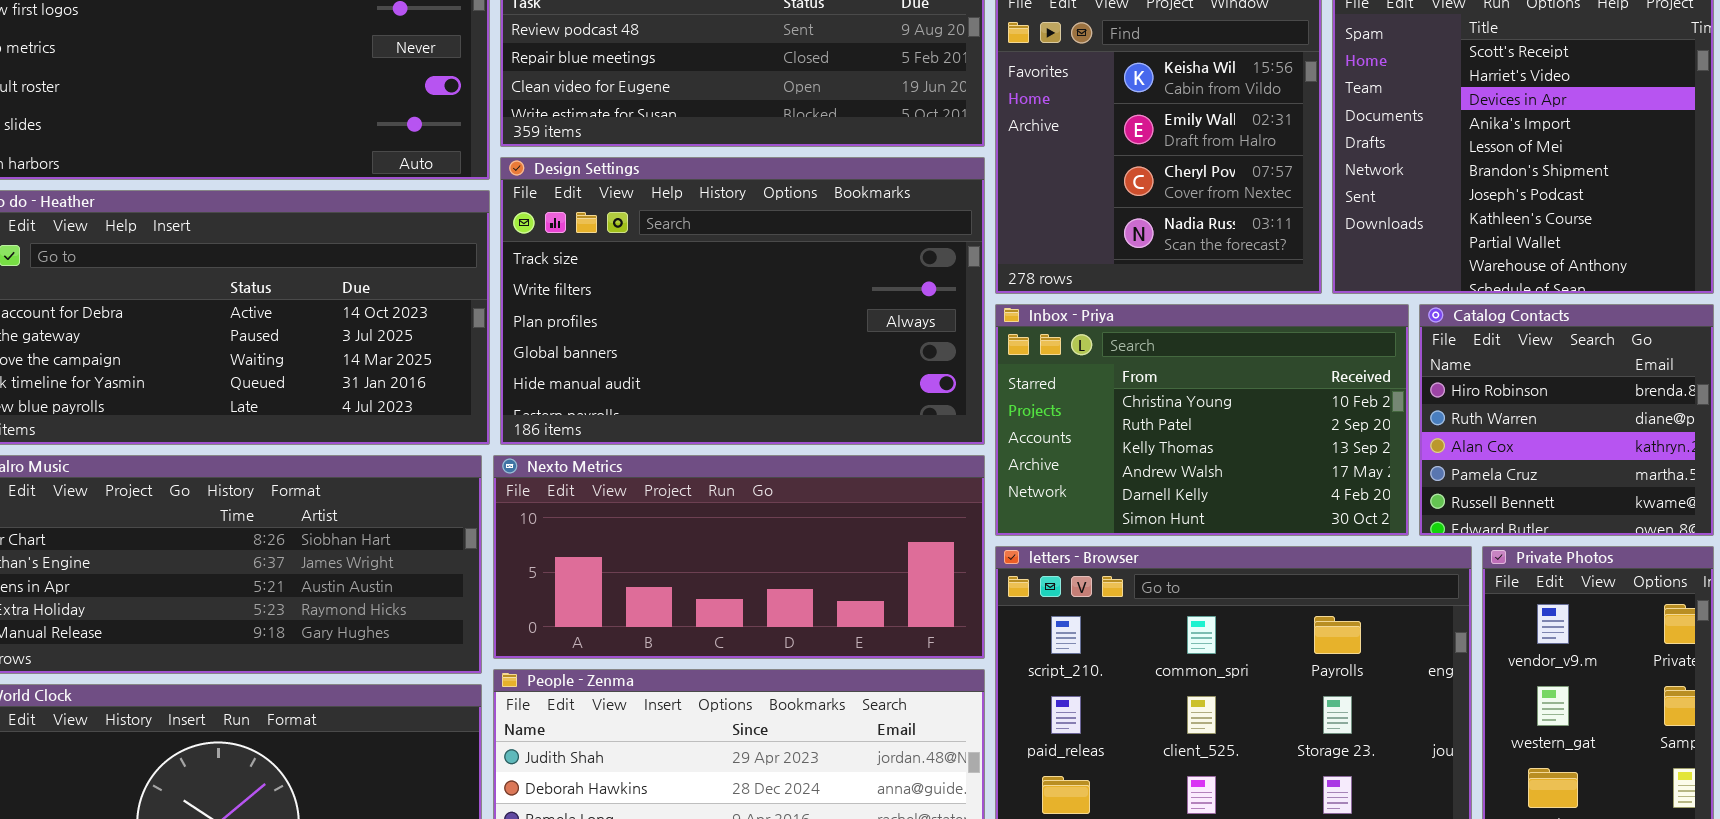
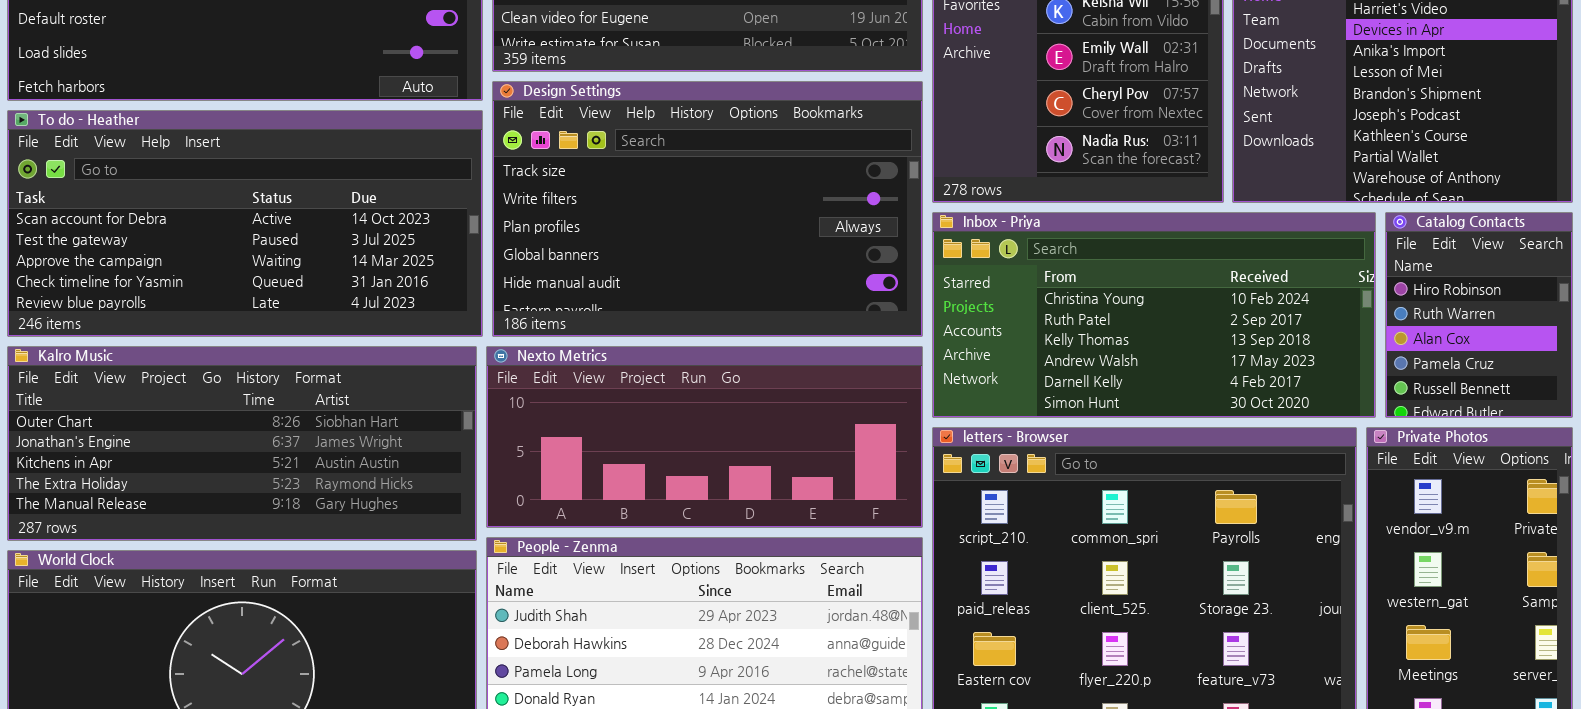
Inbox - Priya: [995,304,1409,536] -> [932,212,1376,418], resized
Catalog Contacts: [1419,304,1714,536] -> [1385,212,1573,418], resized

